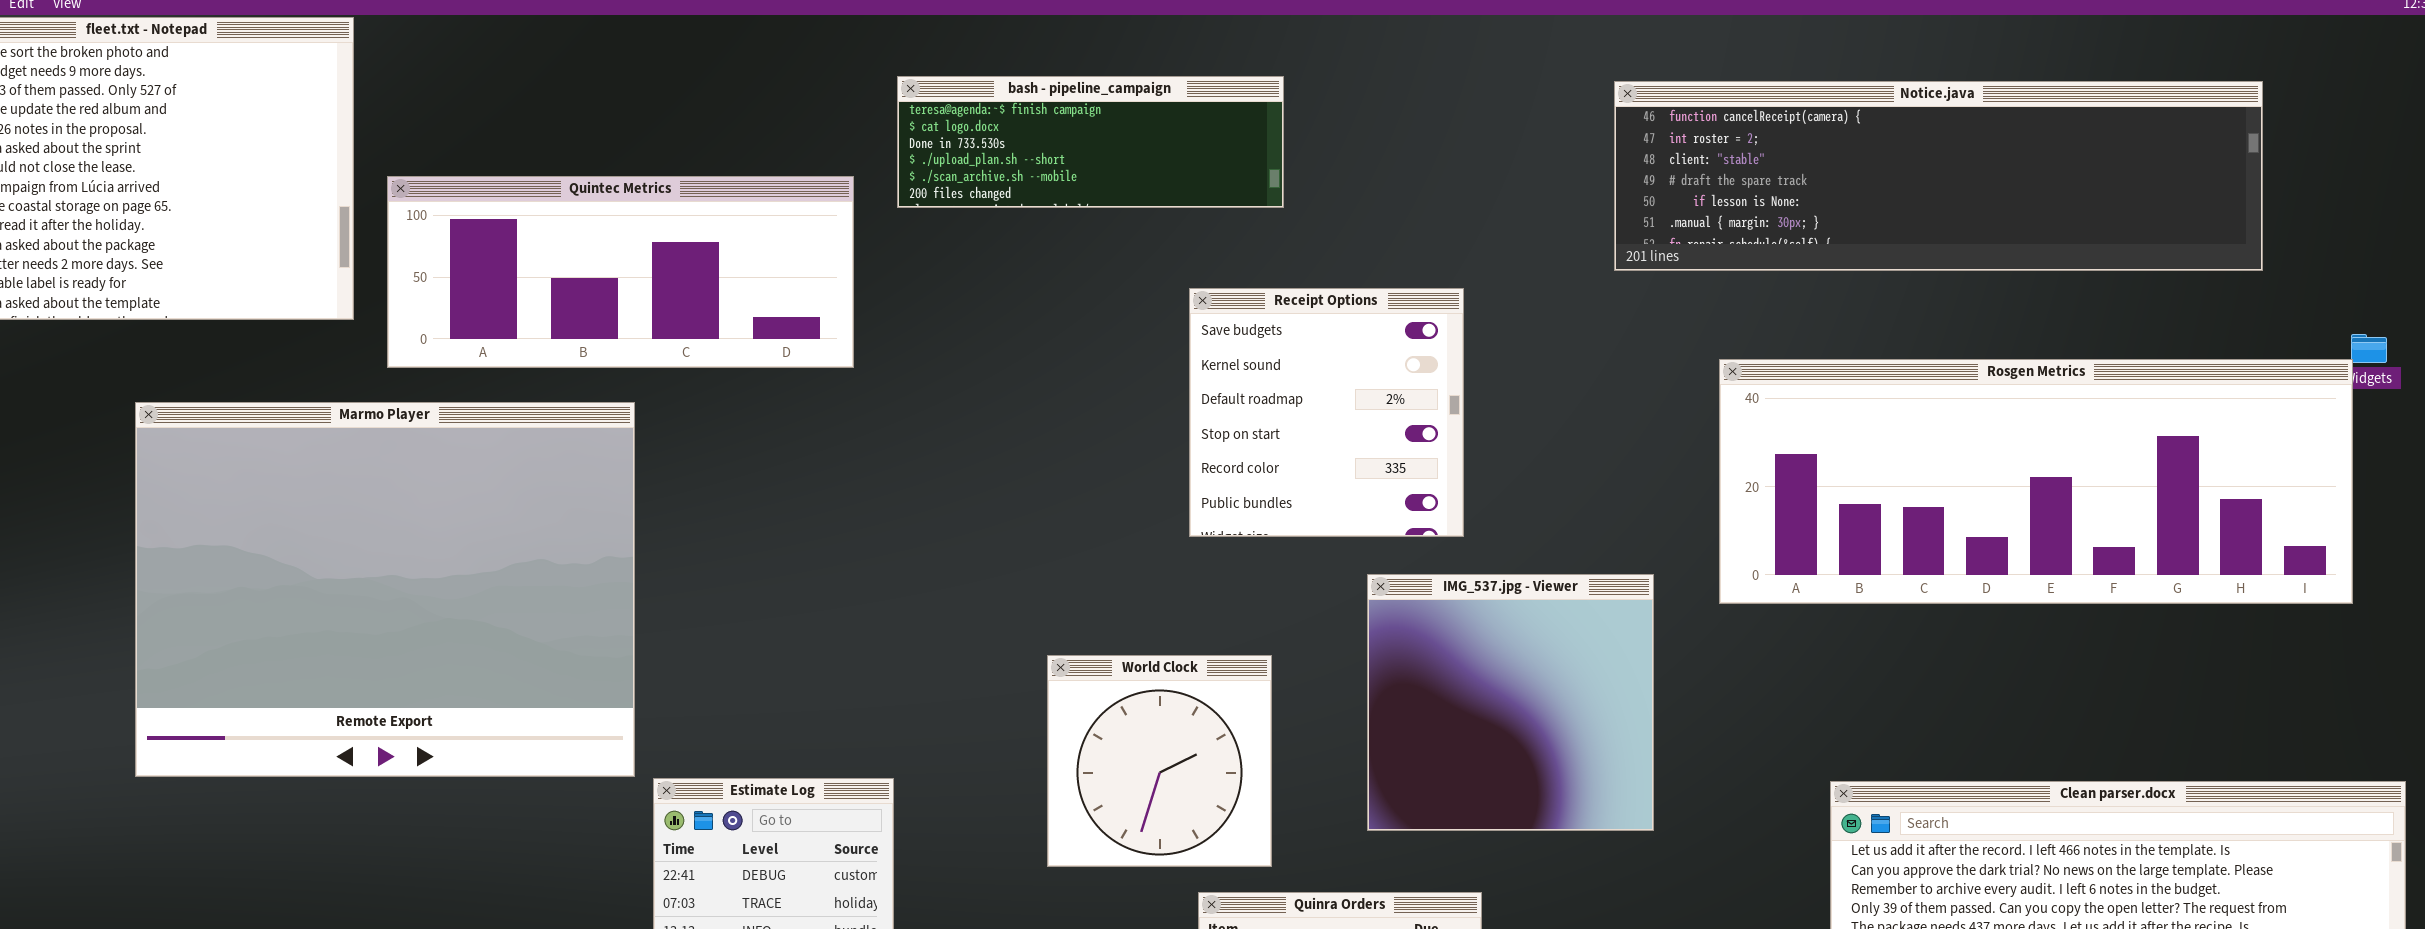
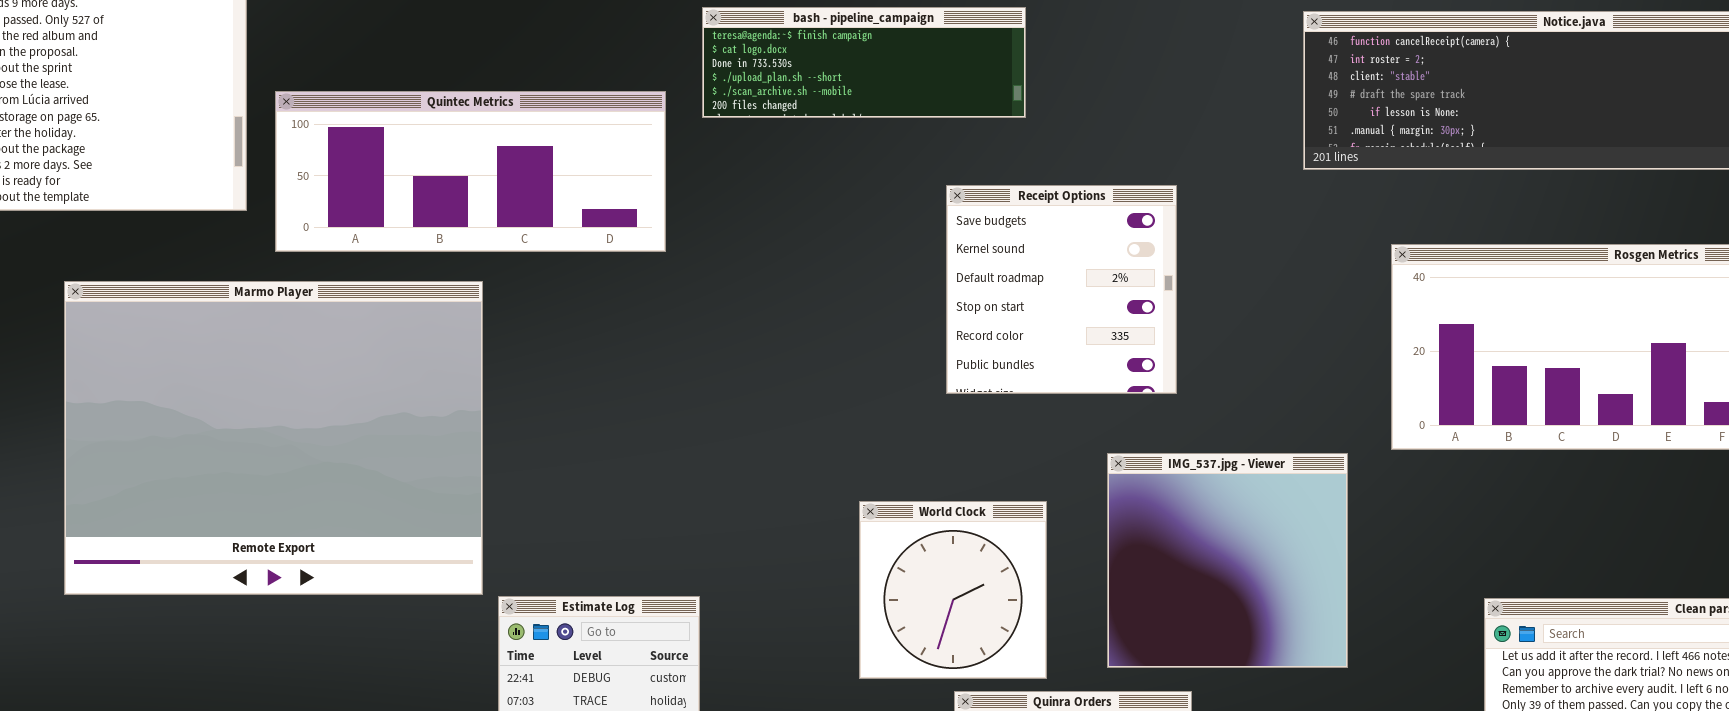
IMG_537.jpg - Viewer: [1367,574,1654,831] -> [1107,453,1348,668], moved
World Clock: [1047,655,1272,867] -> [859,501,1047,679], moved

